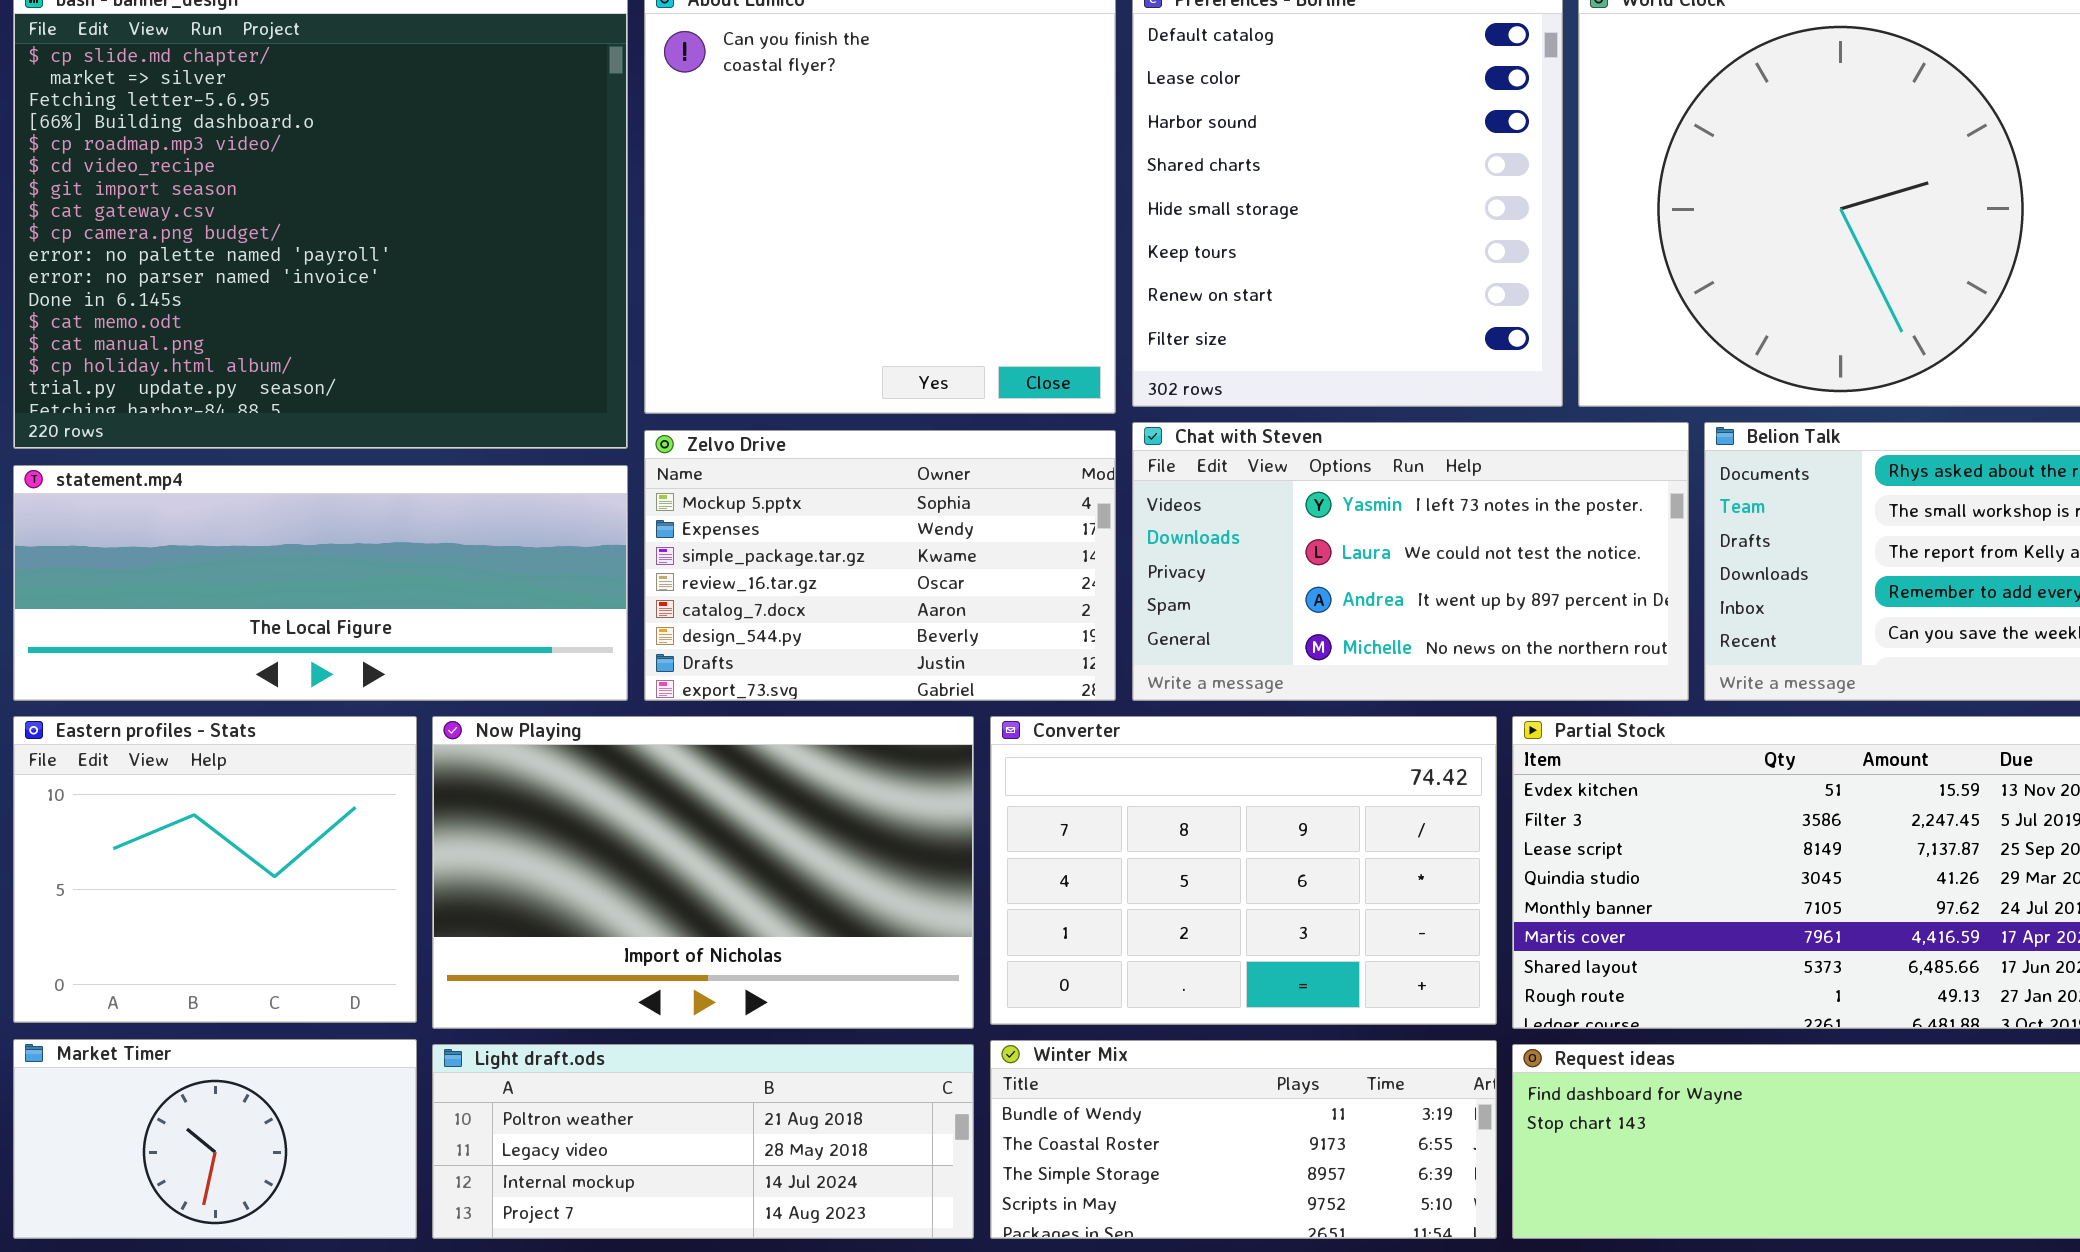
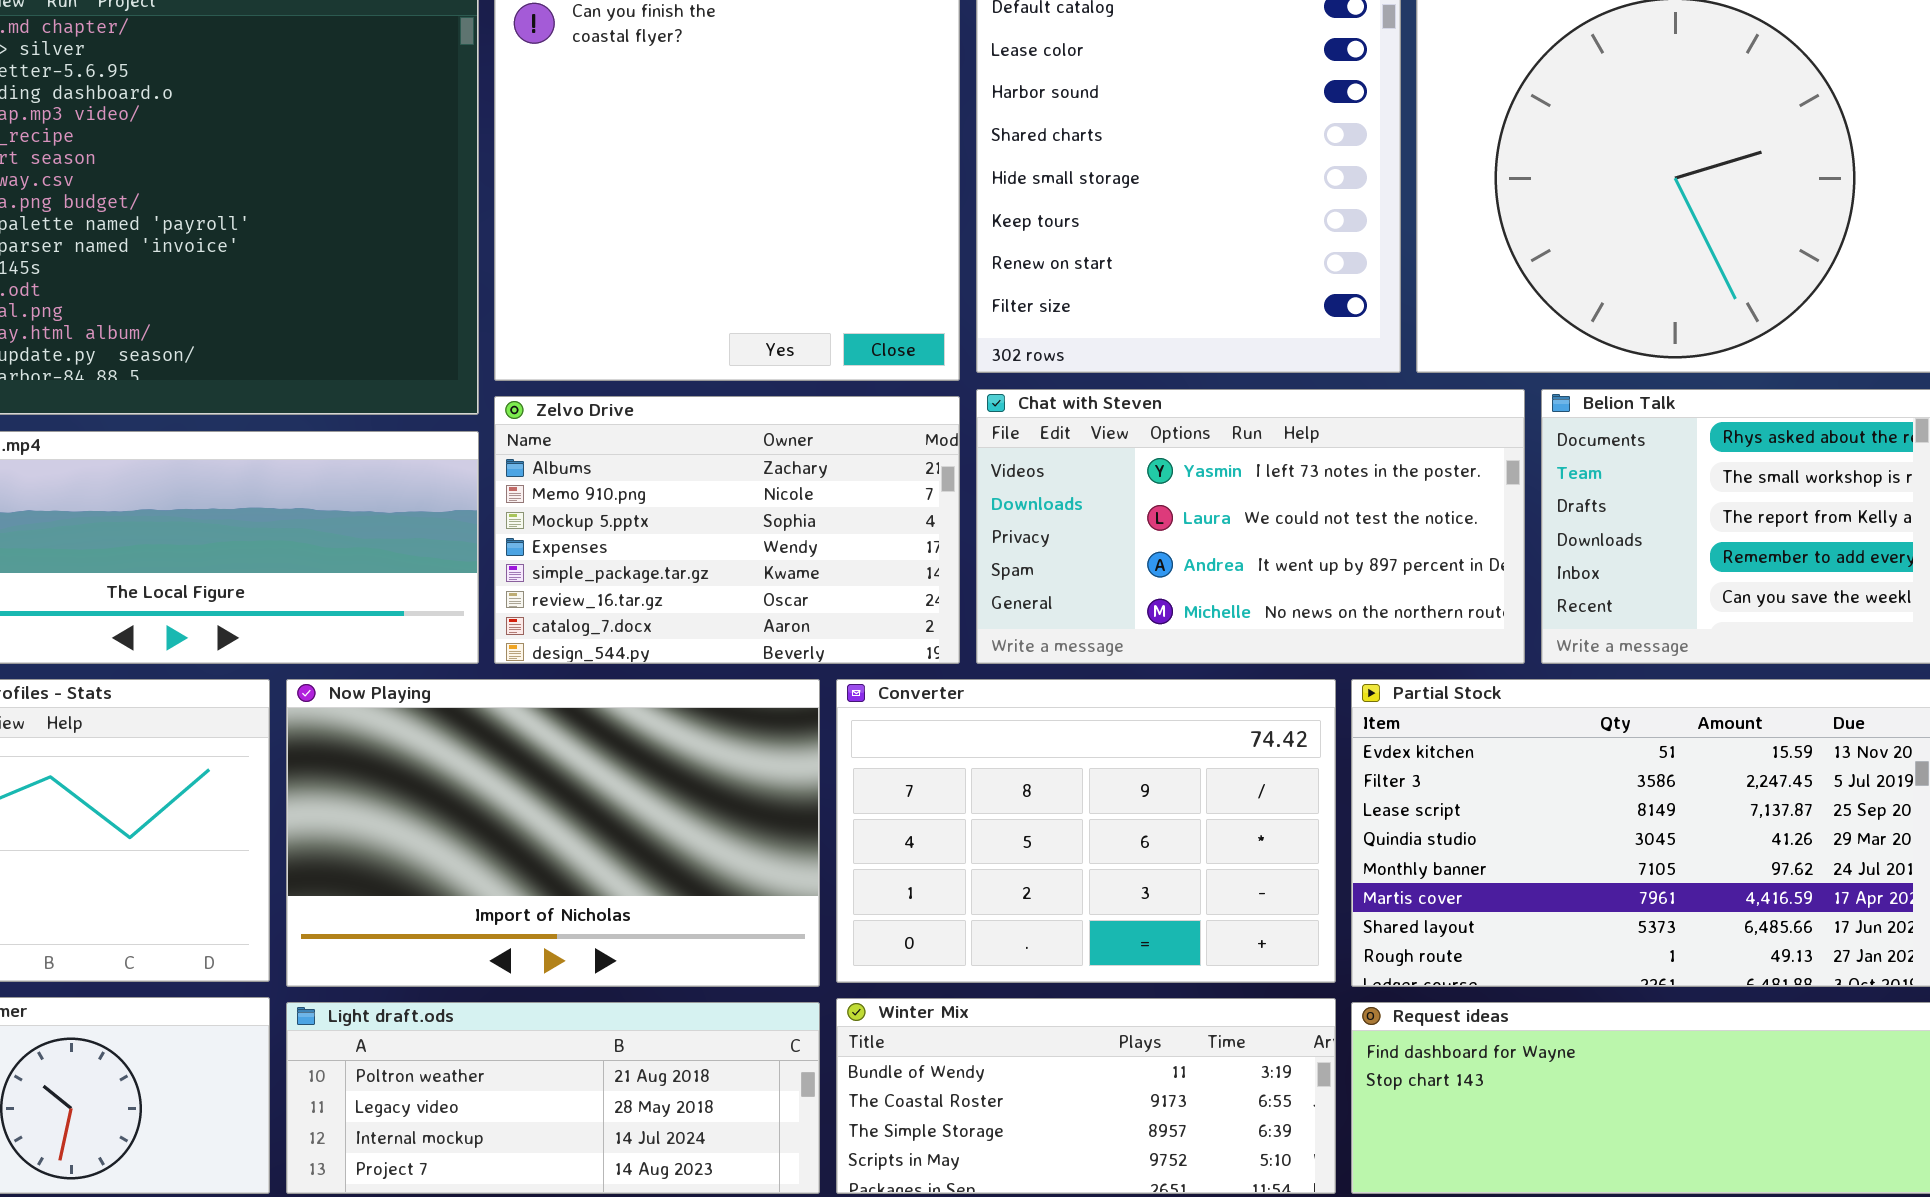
Zelvo Drive: [644,430,1116,701] -> [494,396,960,664], scrolled up 2 rows

